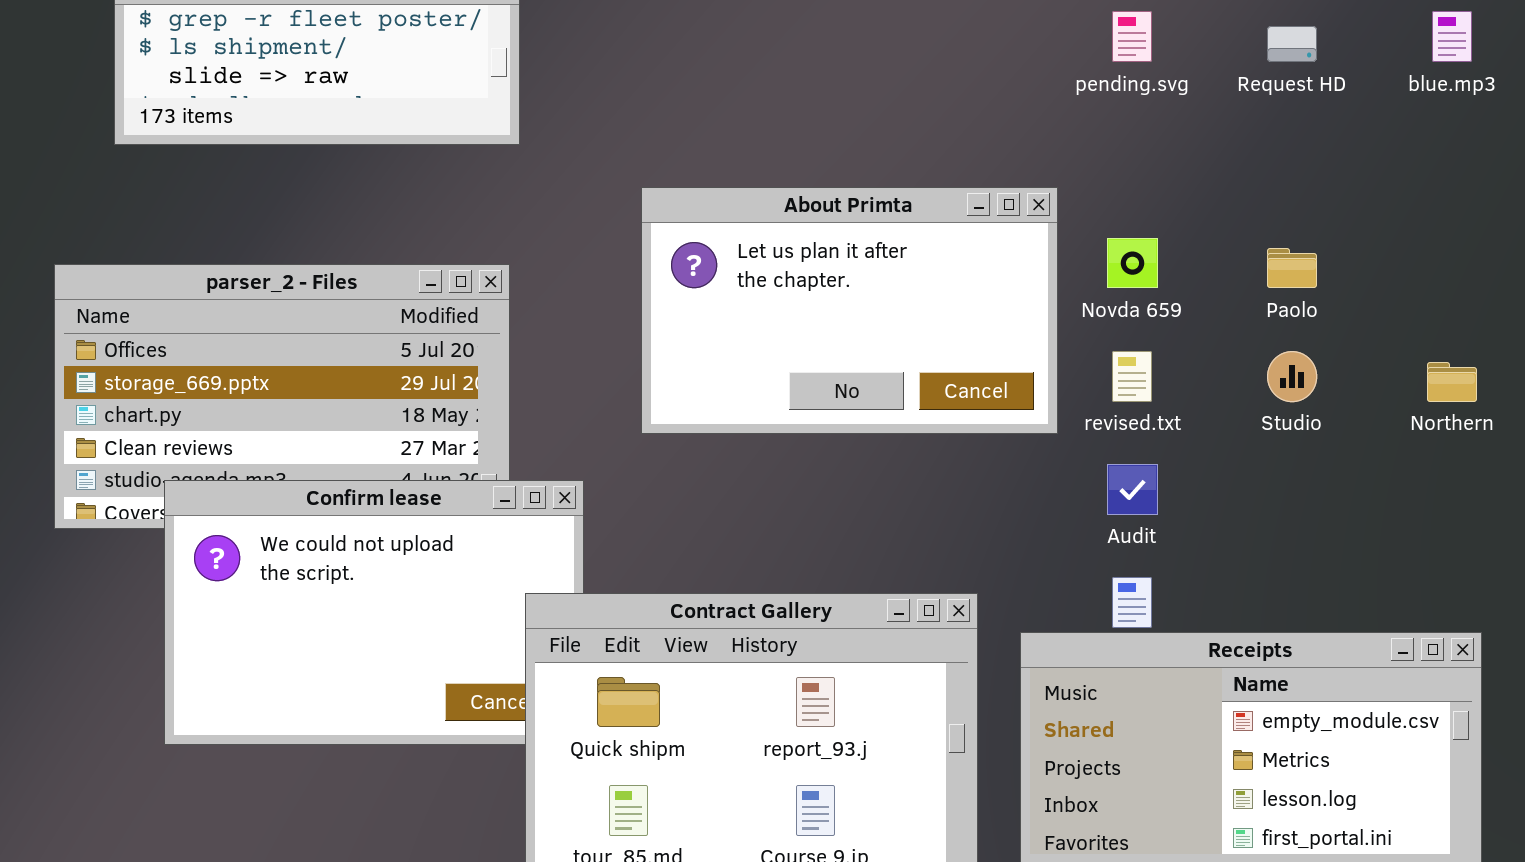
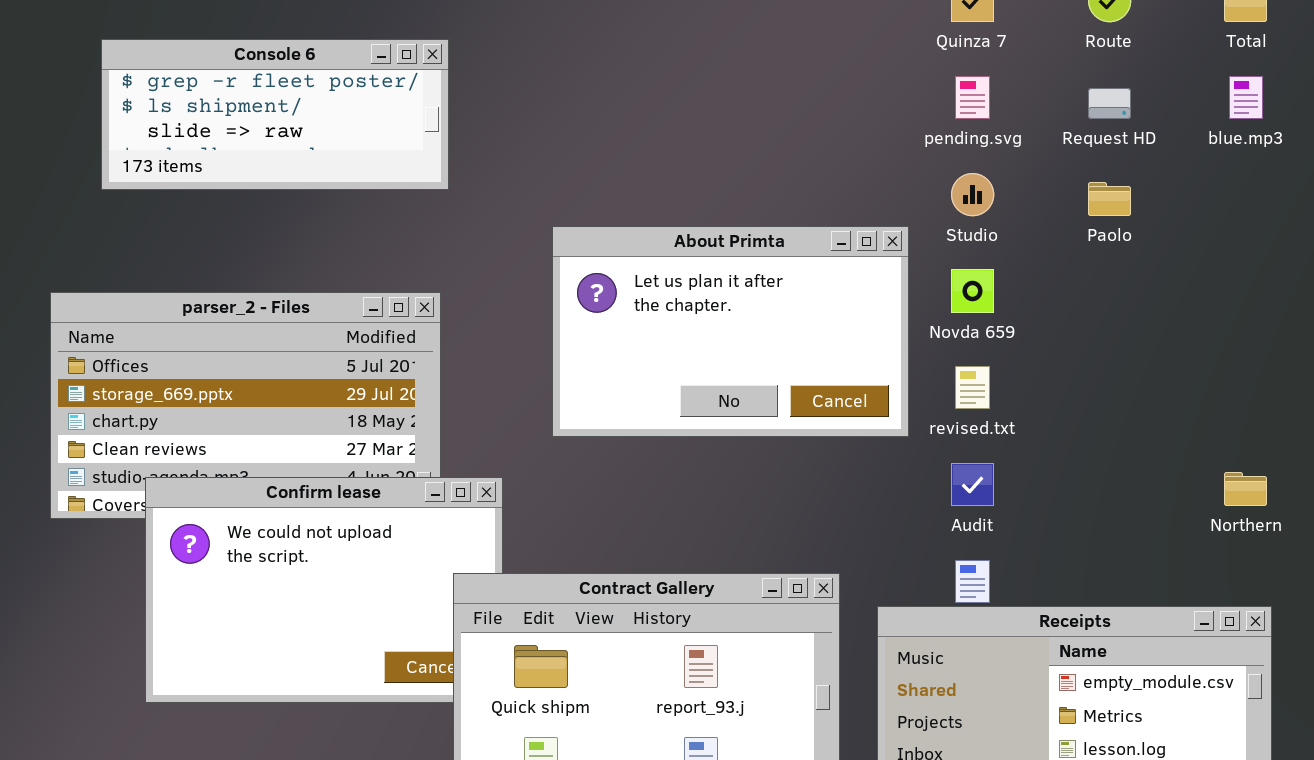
Paolo: [1267,248,1317,288] -> [1088,182,1131,216], moved
Studio: [1267,351,1317,402] -> [951,173,994,216], moved
Northern: [1427,362,1477,402] -> [1224,472,1267,506], moved

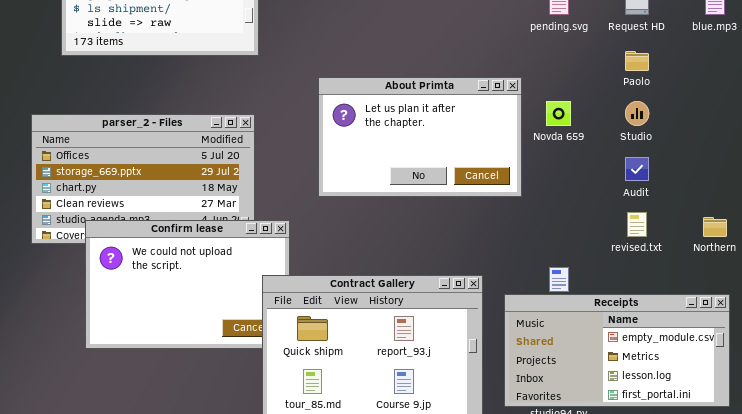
Studio: [951,173,994,216] -> [625,101,649,126], moved
revised.txt: [955,366,990,409] -> [627,212,647,237], moved
Audit: [951,463,994,506] -> [625,157,649,181], moved

